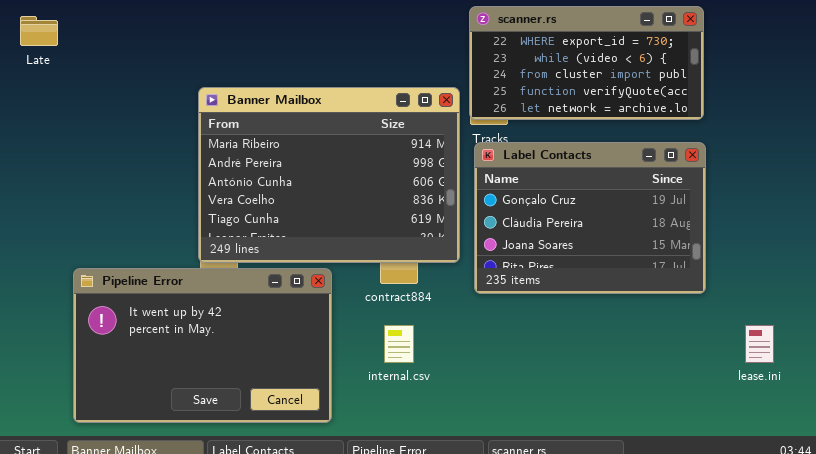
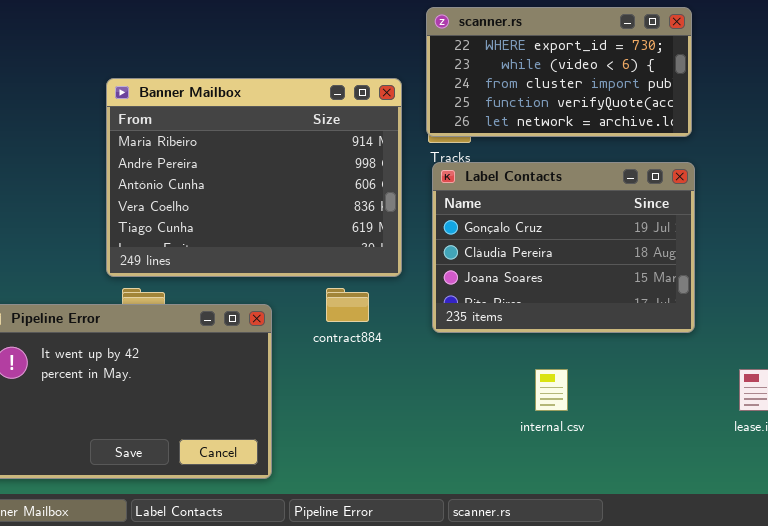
Banner Mailbox: [198,87,460,263] -> [106,78,402,277], moved
internal.csv: [384,325,414,363] -> [535,369,568,411], moved

